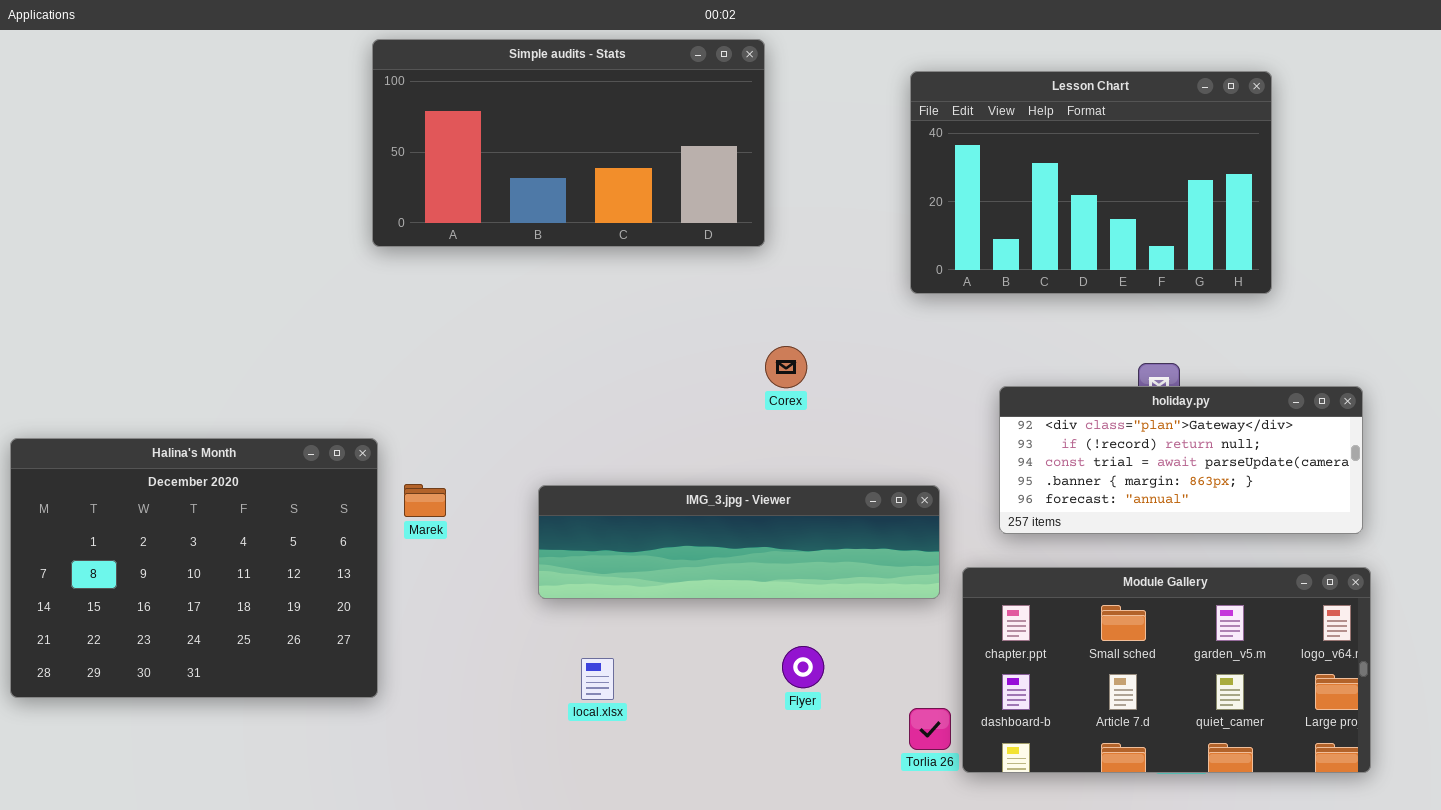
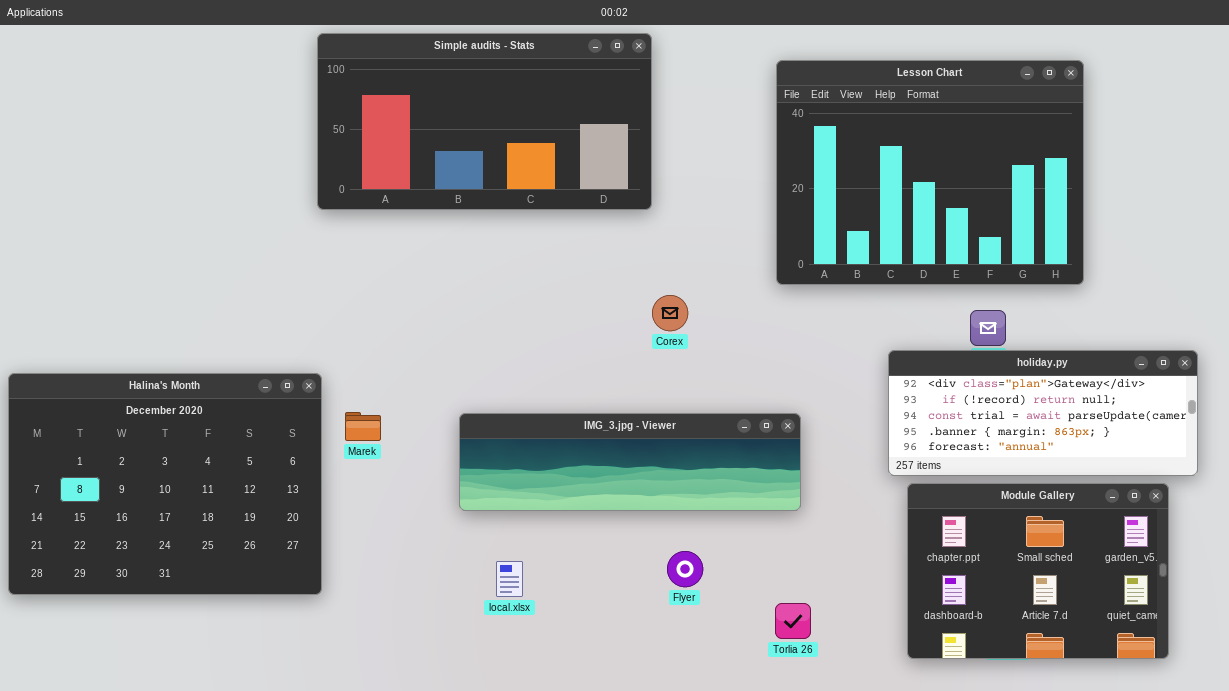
Lesson Chart: [910,71,1272,294] -> [776,60,1084,285], resized
holiday.py: [999,386,1363,534] -> [888,350,1198,476], moved
Module Gallery: [962,567,1371,773] -> [907,483,1169,659], resized

